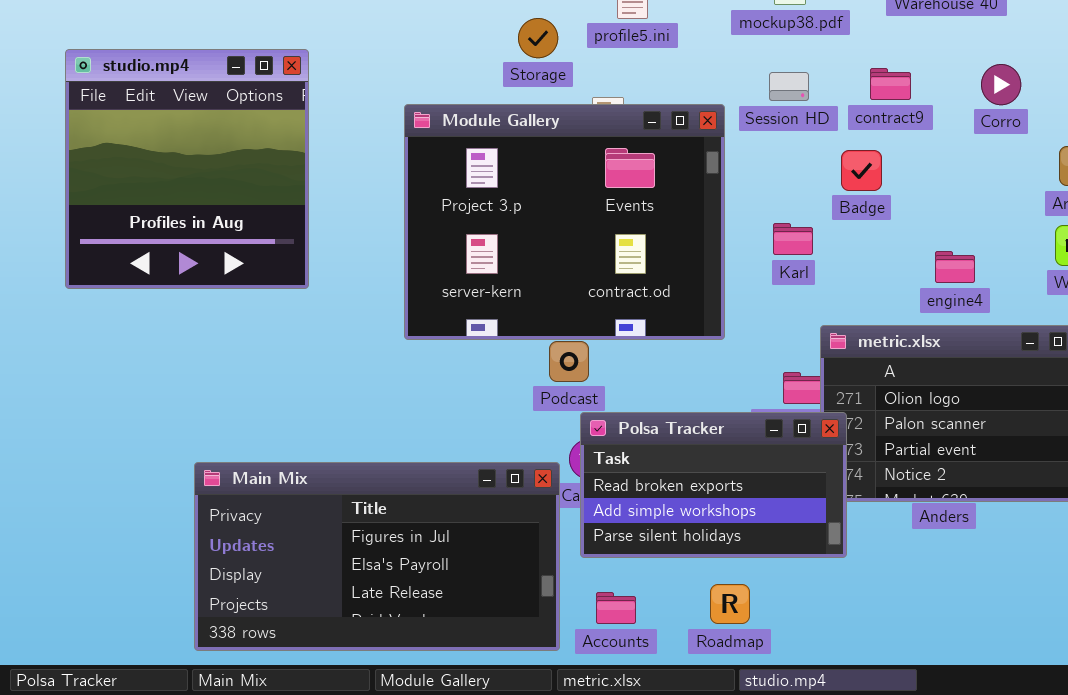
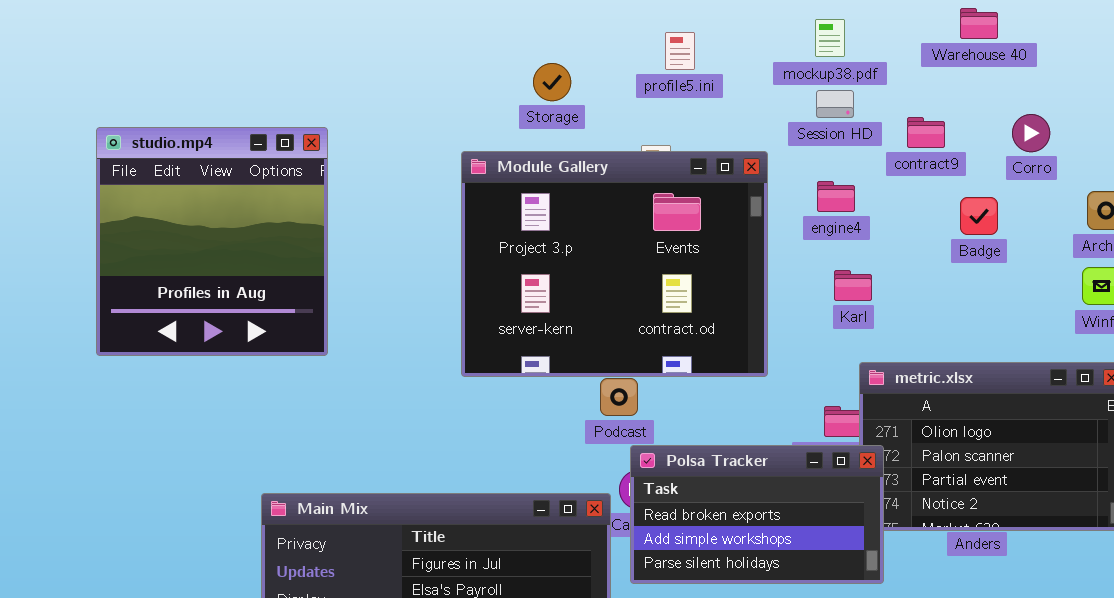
Storage: [518,18,558,58] -> [533,63,571,101], moved
studio.mp4: [65,49,309,289] -> [96,127,328,356], moved
Session HD: [769,72,809,101] -> [816,90,854,118], moved
Badge: [841,150,882,191] -> [960,197,998,235], moved
Karl: [773,223,813,255] -> [834,270,872,301], moved
engine4: [935,251,975,283] -> [817,181,855,212], moved

